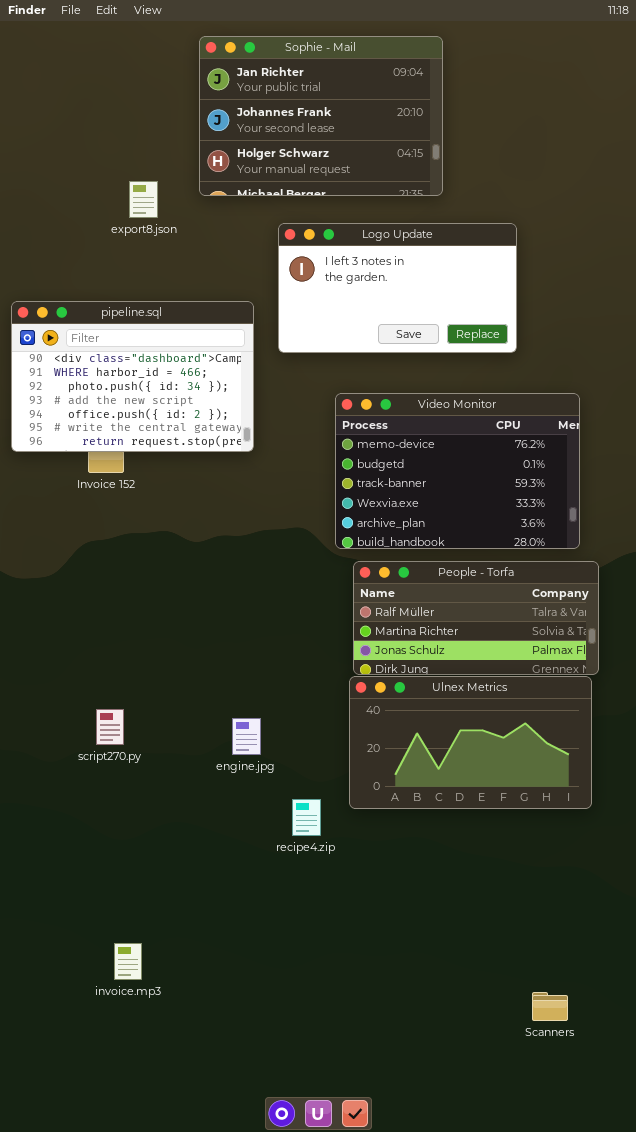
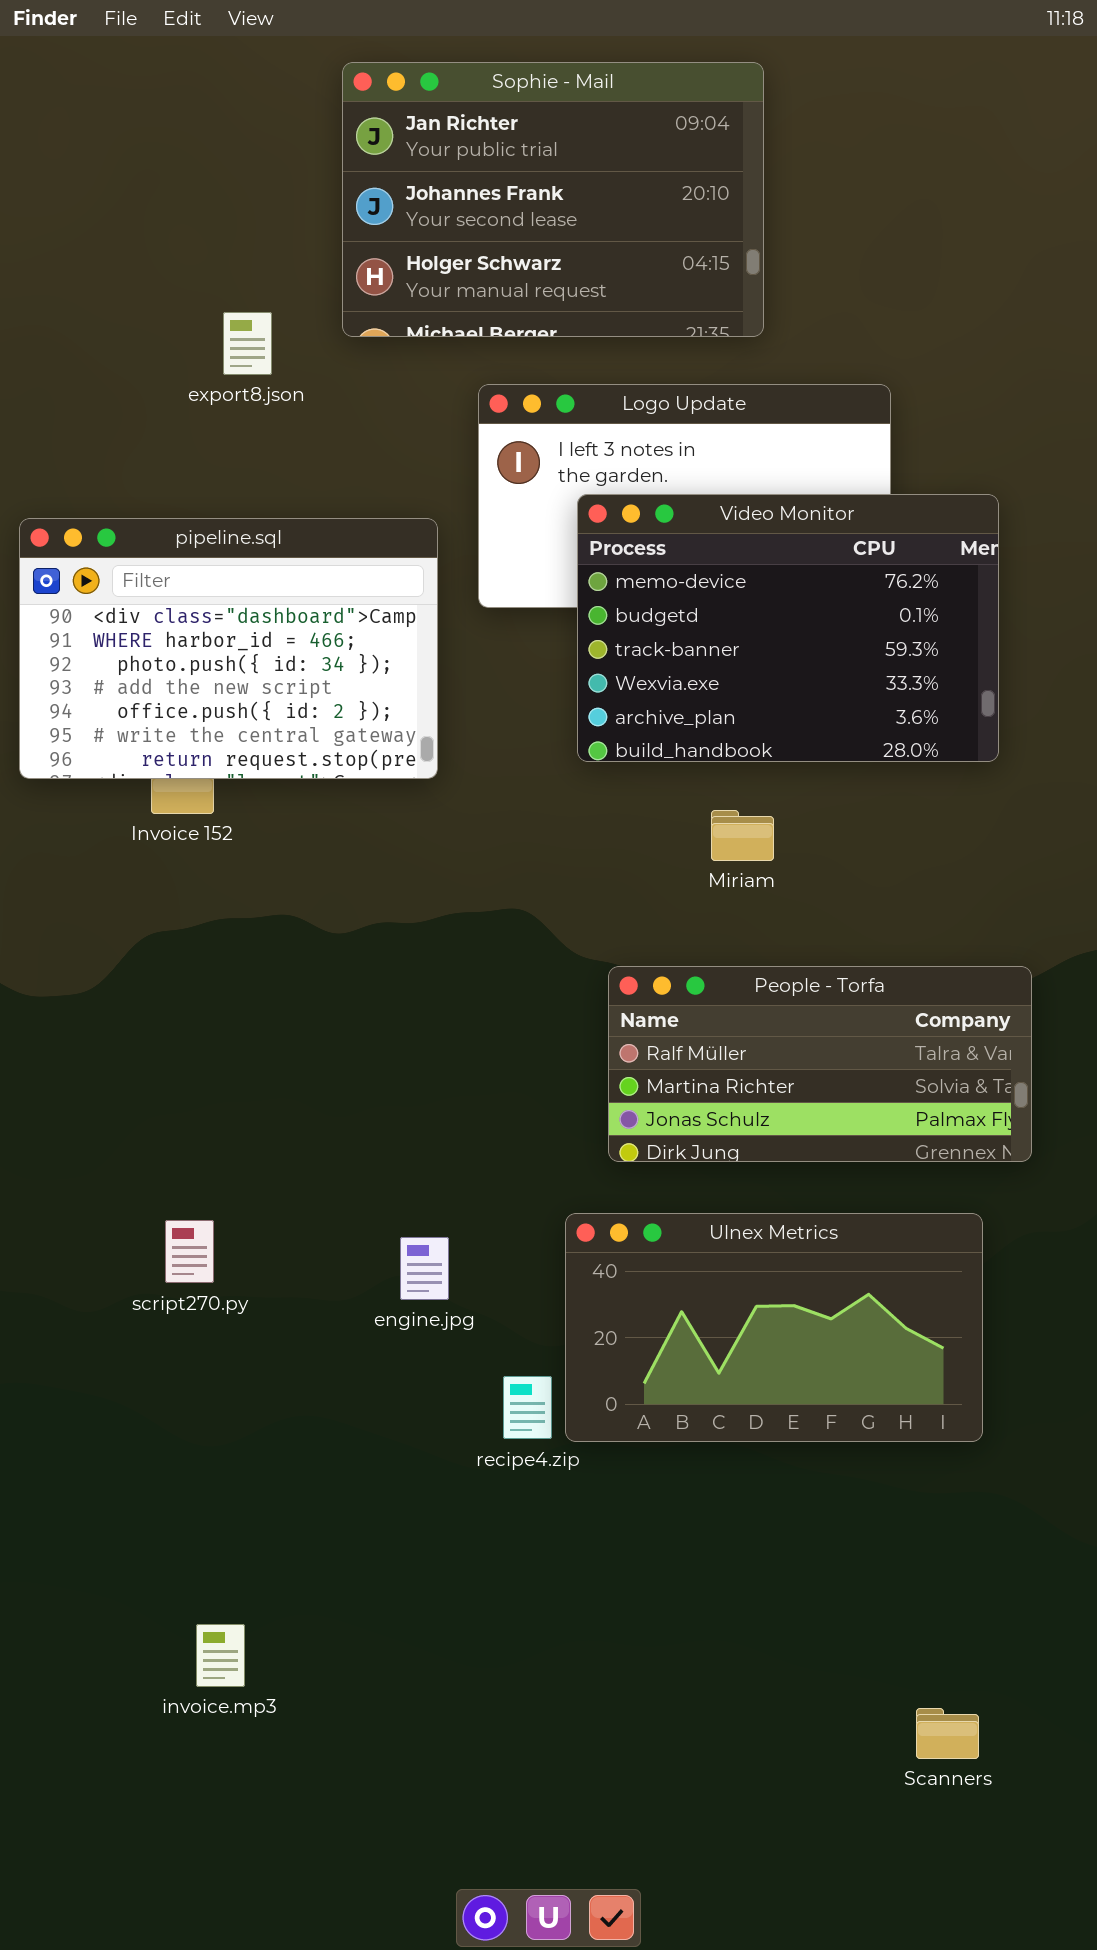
Video Monitor: [335,393,580,549] -> [577,494,999,762], moved
Ulnex Metrics: [349,676,592,809] -> [565,1213,983,1442], moved

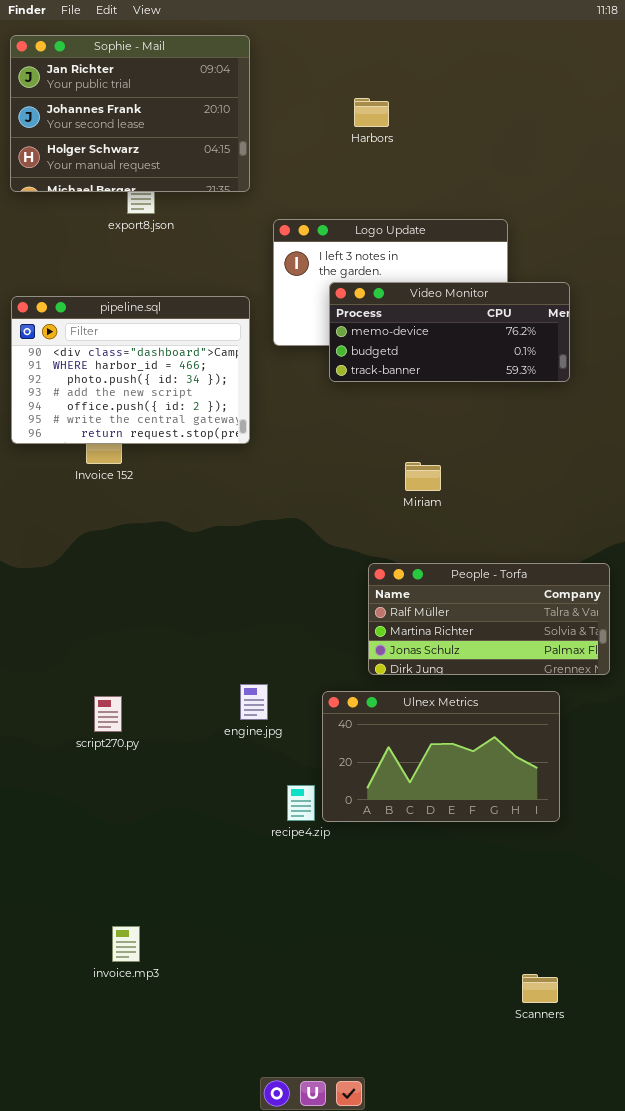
Sophie - Mail: [342,62,764,337] -> [10,35,250,192], moved
Video Monitor: [577,494,999,762] -> [329,282,570,382], resized
People - Torfa: [608,966,1032,1162] -> [368,563,610,675], moved
engine.jpg: [400,1237,449,1300] -> [240,684,268,720], moved

